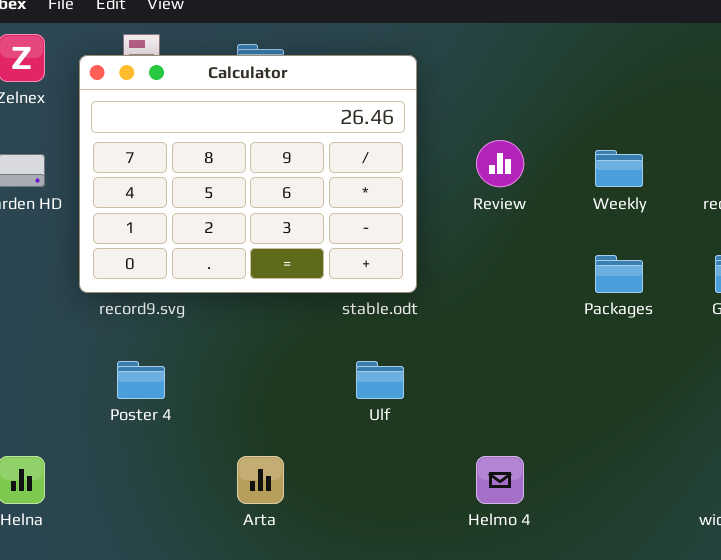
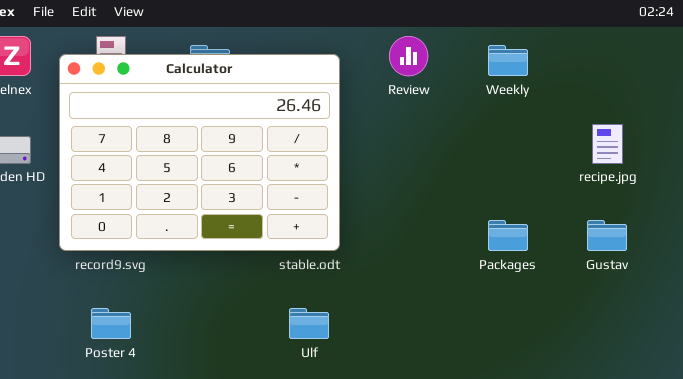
Review: [476,140,524,187] -> [389,36,428,76], moved
Weekly: [595,150,643,187] -> [488,45,528,76], moved

